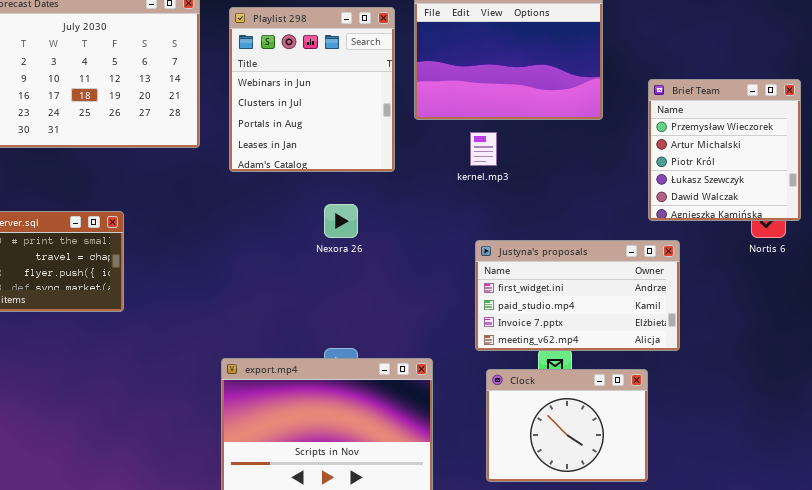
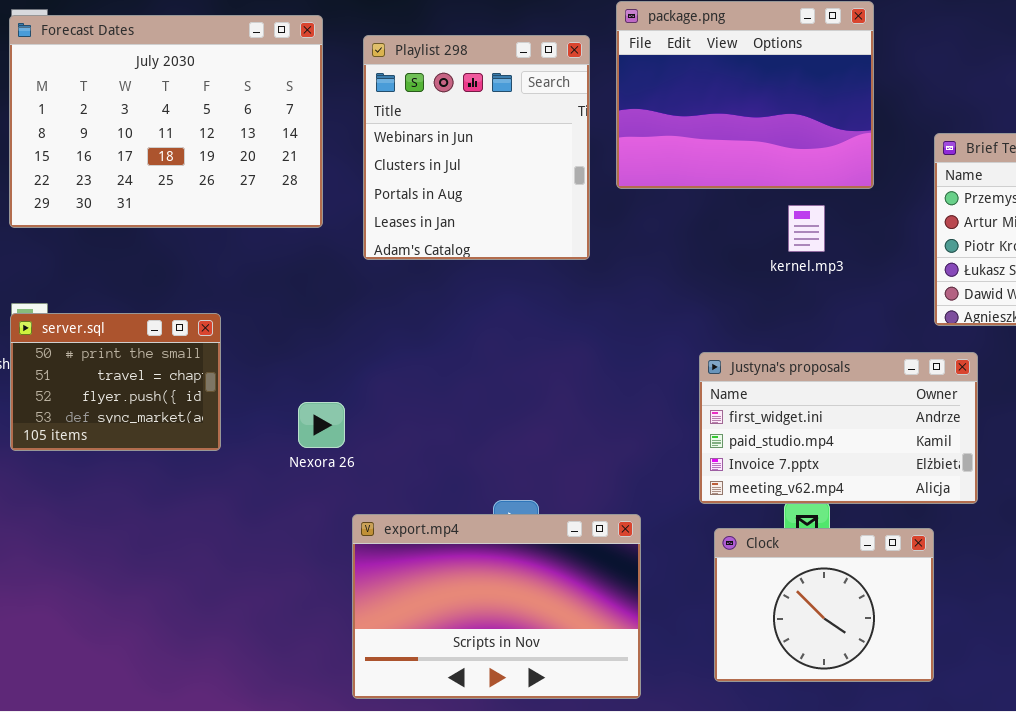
kernel.mp3: [470,132,497,166] -> [788,205,825,252], moved
Nexora 26: [324,204,358,238] -> [298,402,345,448], moved

